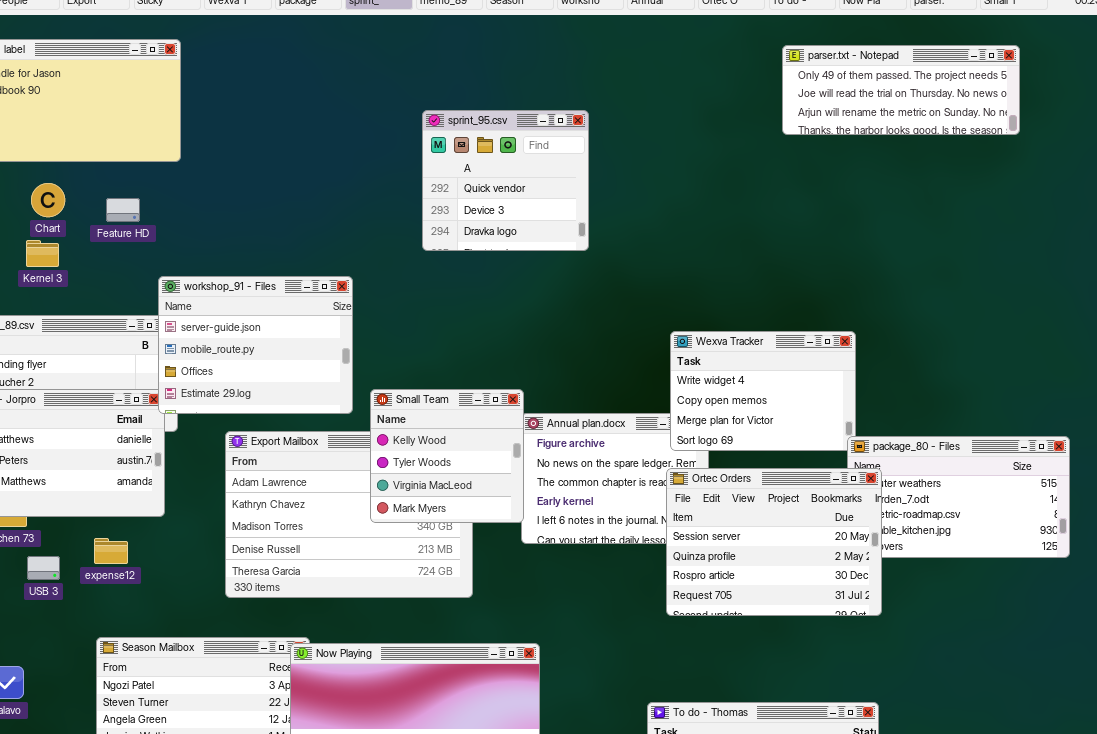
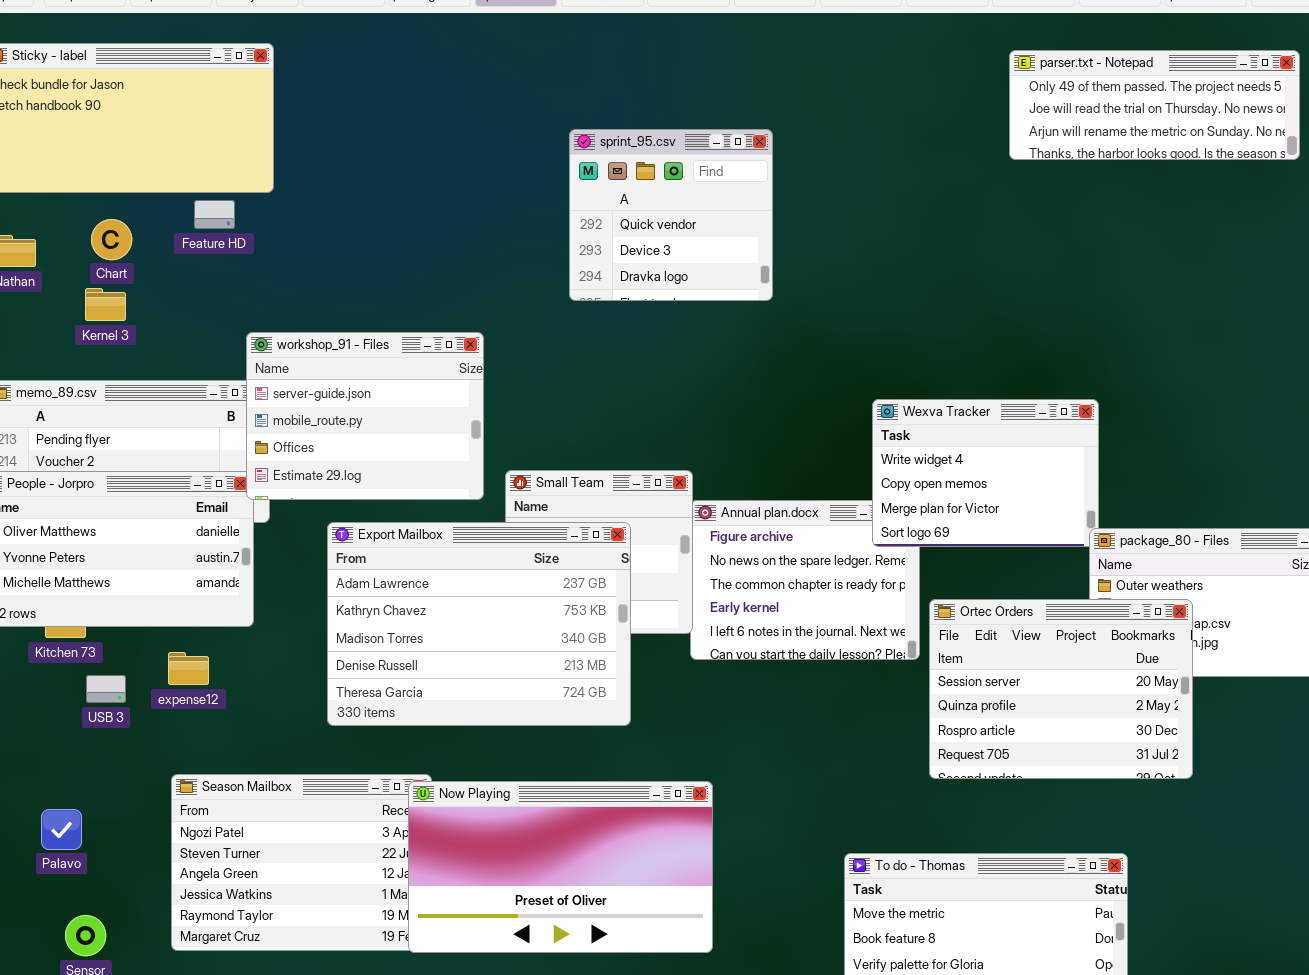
Feature HD: [106,198,140,222] -> [194,200,235,229], moved
Export Mailbox: [225,431,473,598] -> [327,522,631,726], raised
Ortec Orders: [666,468,882,616] -> [929,599,1193,779], moved

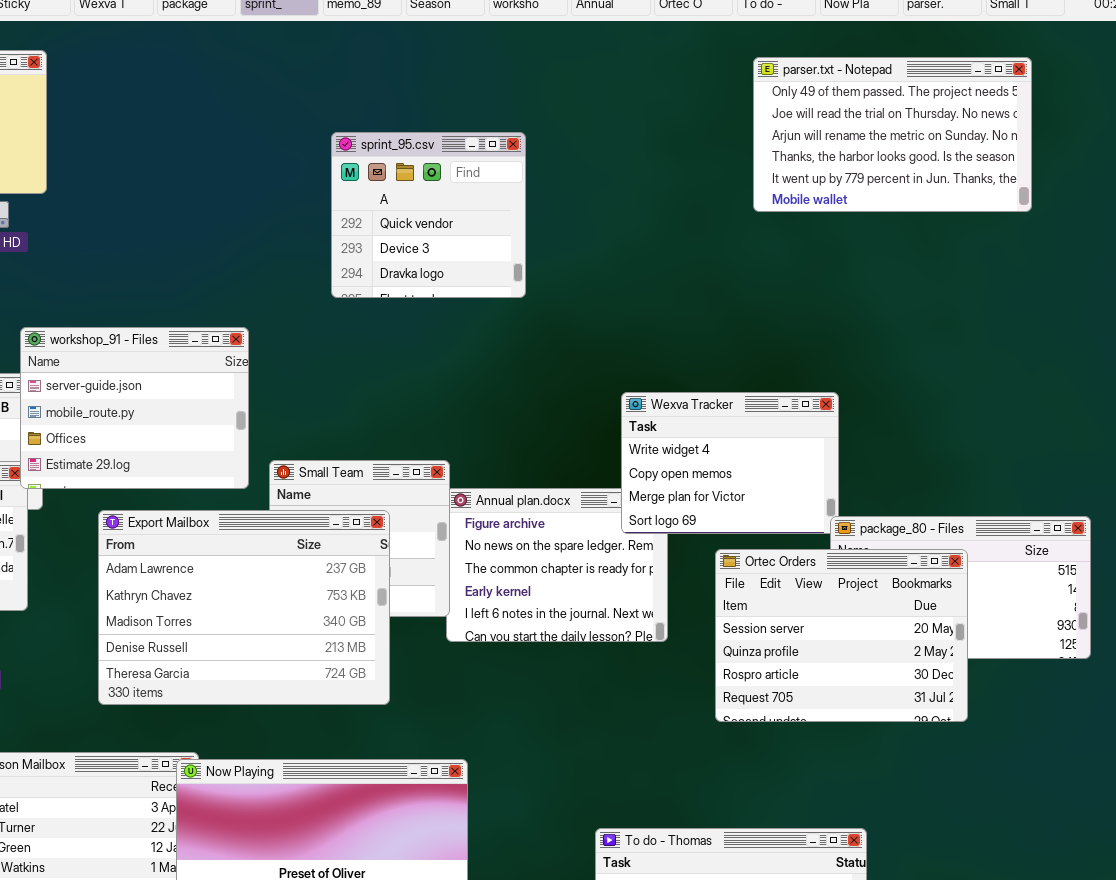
parser.txt - Notepad: [1009,50,1300,160] -> [753,57,1032,212], resized
Ortec Orders: [929,599,1193,779] -> [715,549,968,722], moved

